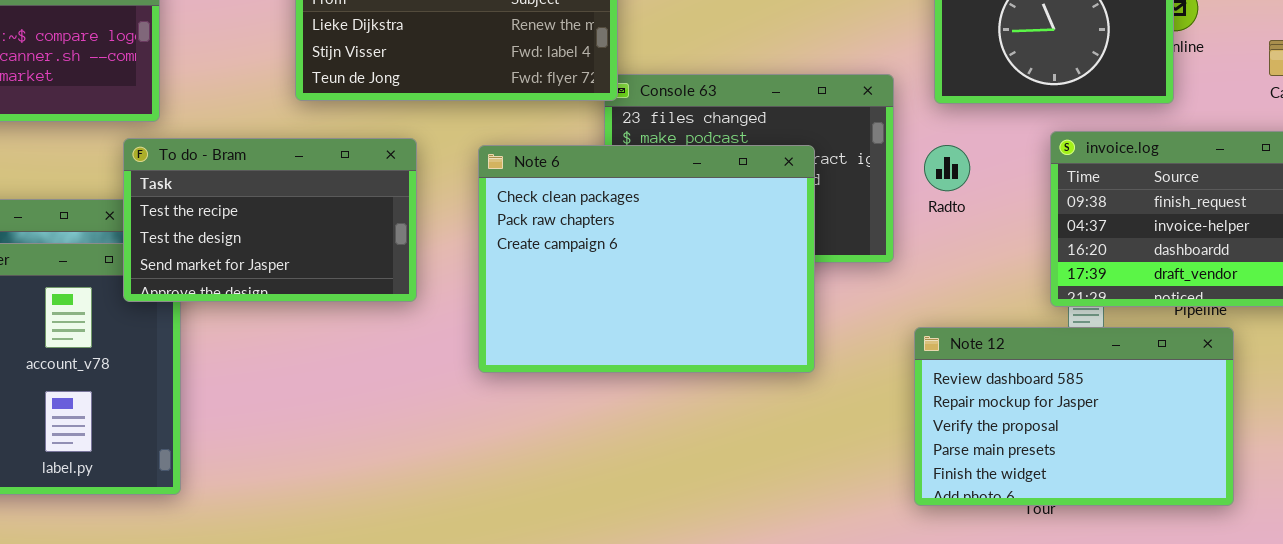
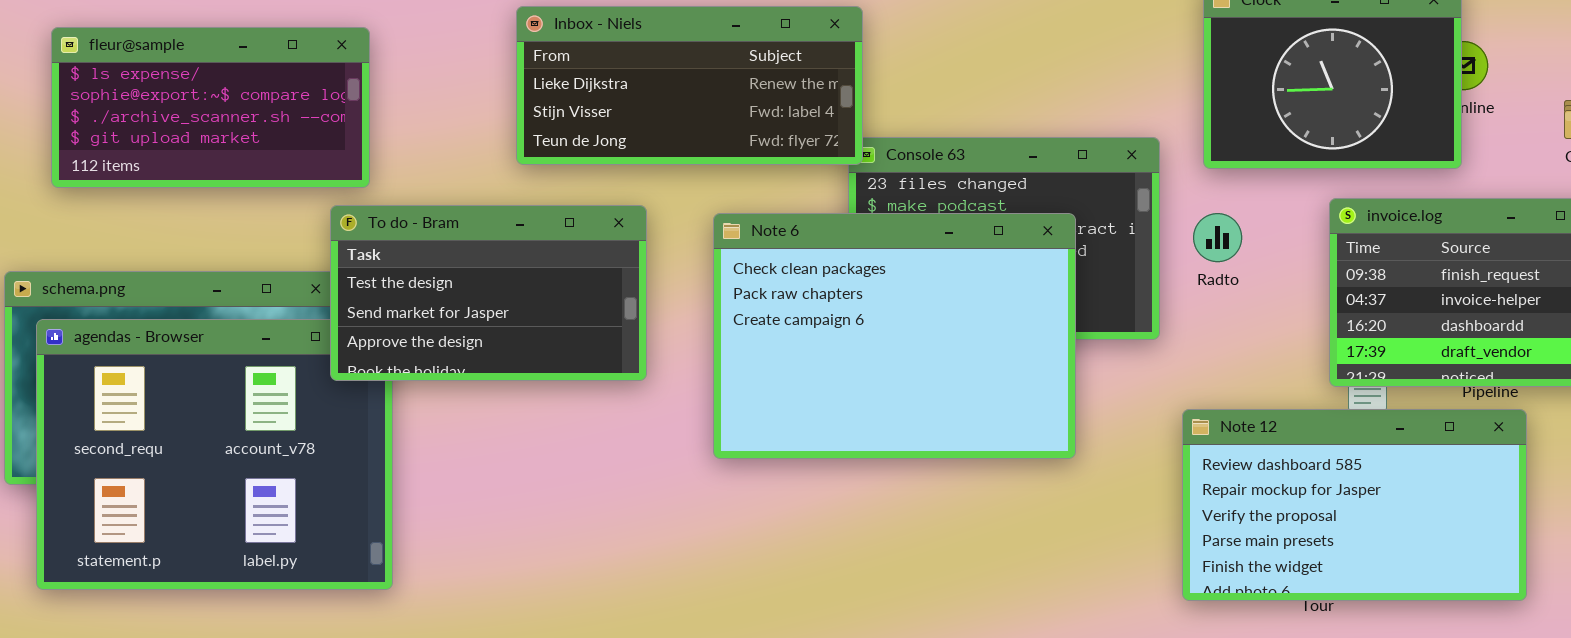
To do - Bram: [123,138,417,302] -> [330,205,647,381], scrolled down 1 row

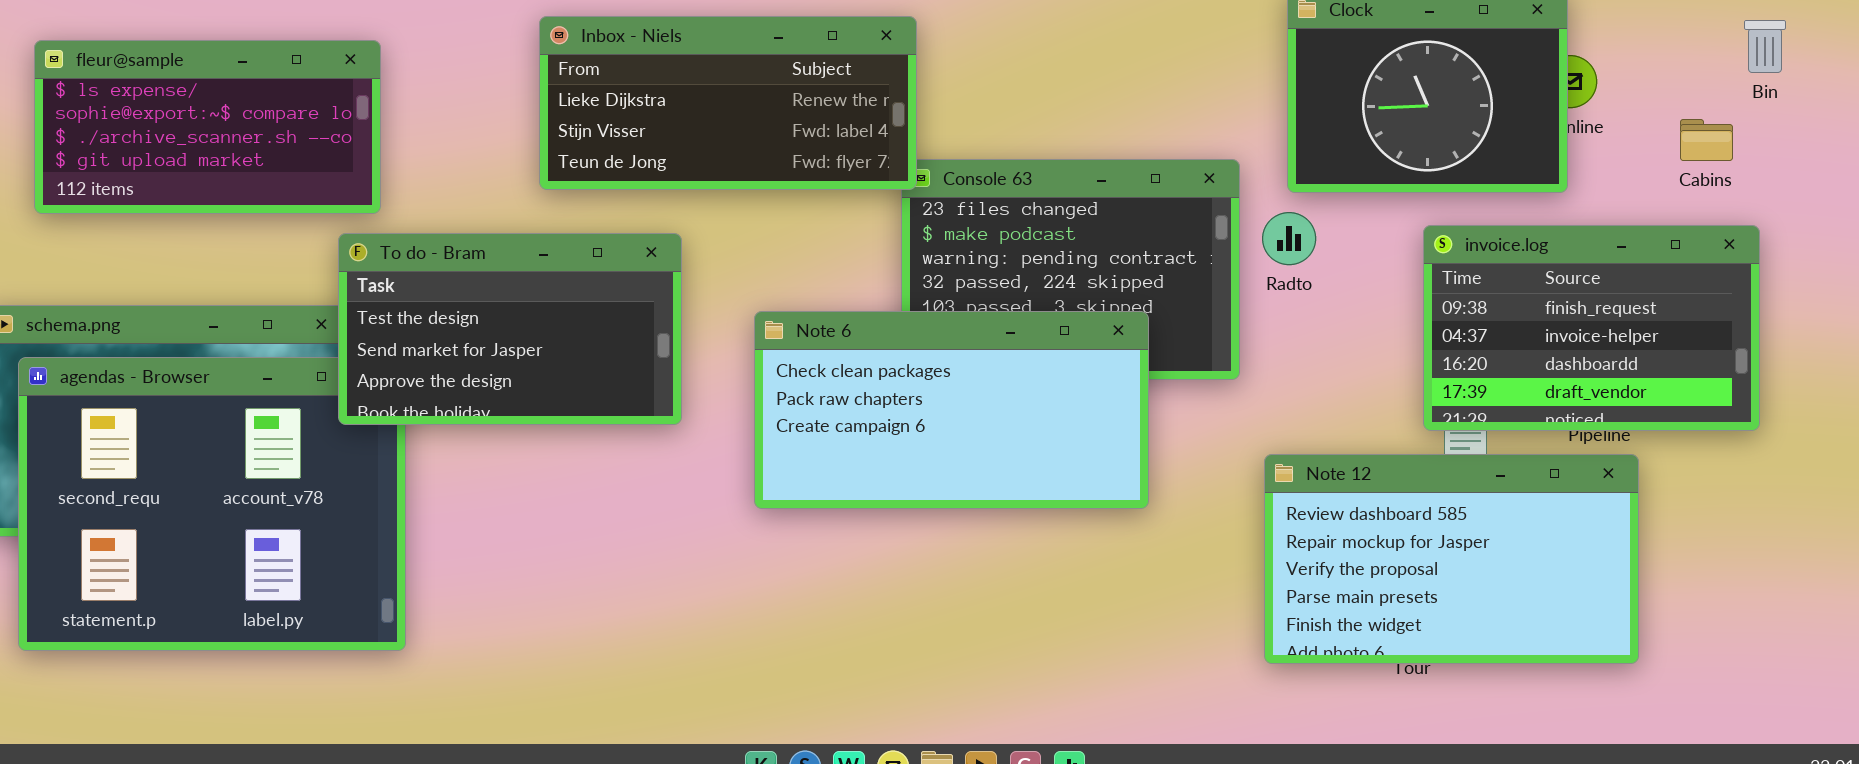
Note 6: [713,213,1076,459] -> [754,311,1149,509], resized
Radto: [1193,213,1242,262] -> [1262,212,1316,265], moved

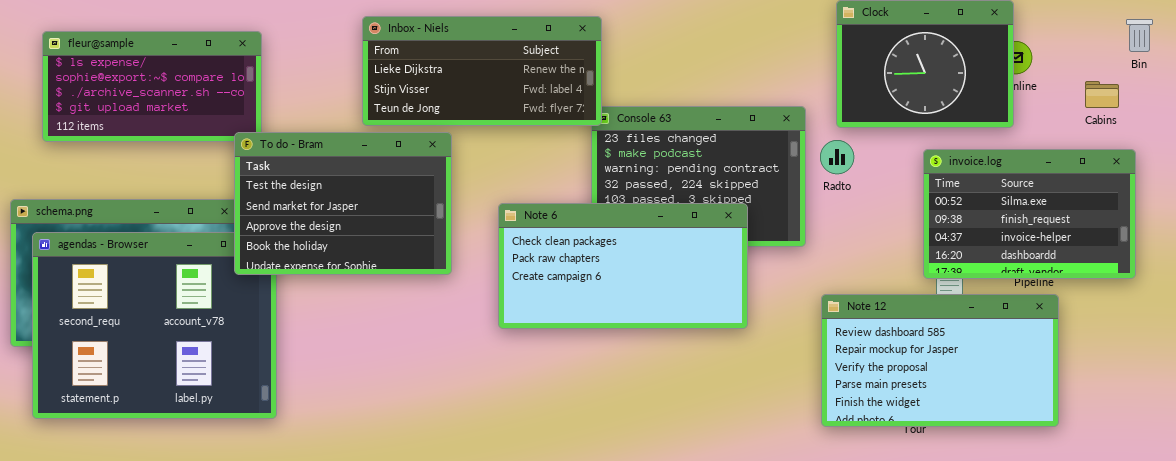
invoice.log: [1423,225,1760,431] -> [923,149,1136,279], scrolled up 1 row
To do - Bram: [338,233,682,425] -> [234,132,452,275], resized

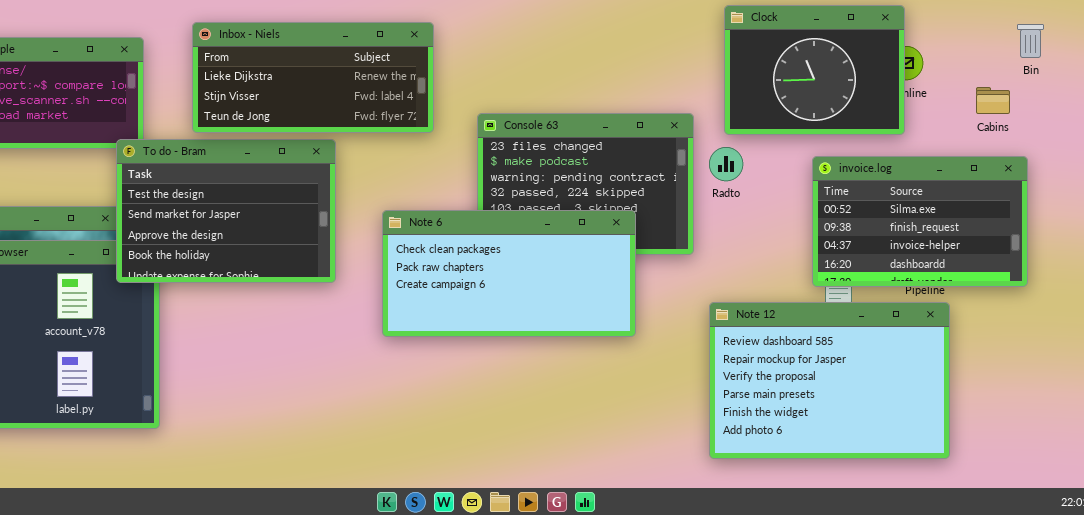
Inbox - Niels: [362,16,602,126] -> [192,22,434,133], moved
Note 12: [821,294,1059,427] -> [709,302,950,459], resized

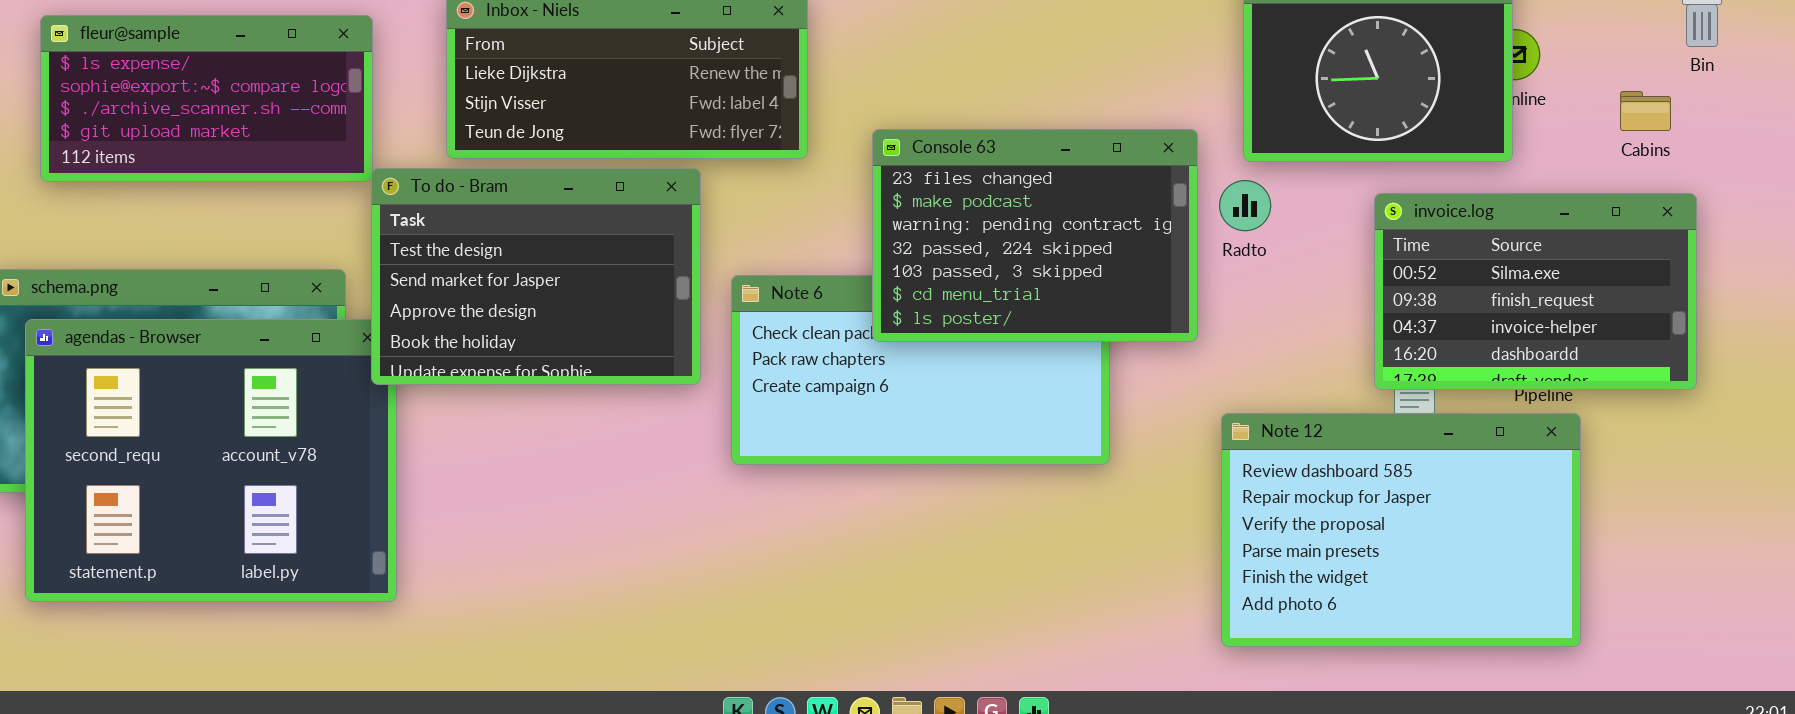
Console 63: [477,113,694,255] -> [872,129,1198,342], raised
To do - Bram: [116,139,336,283] -> [371,168,701,385], moved

